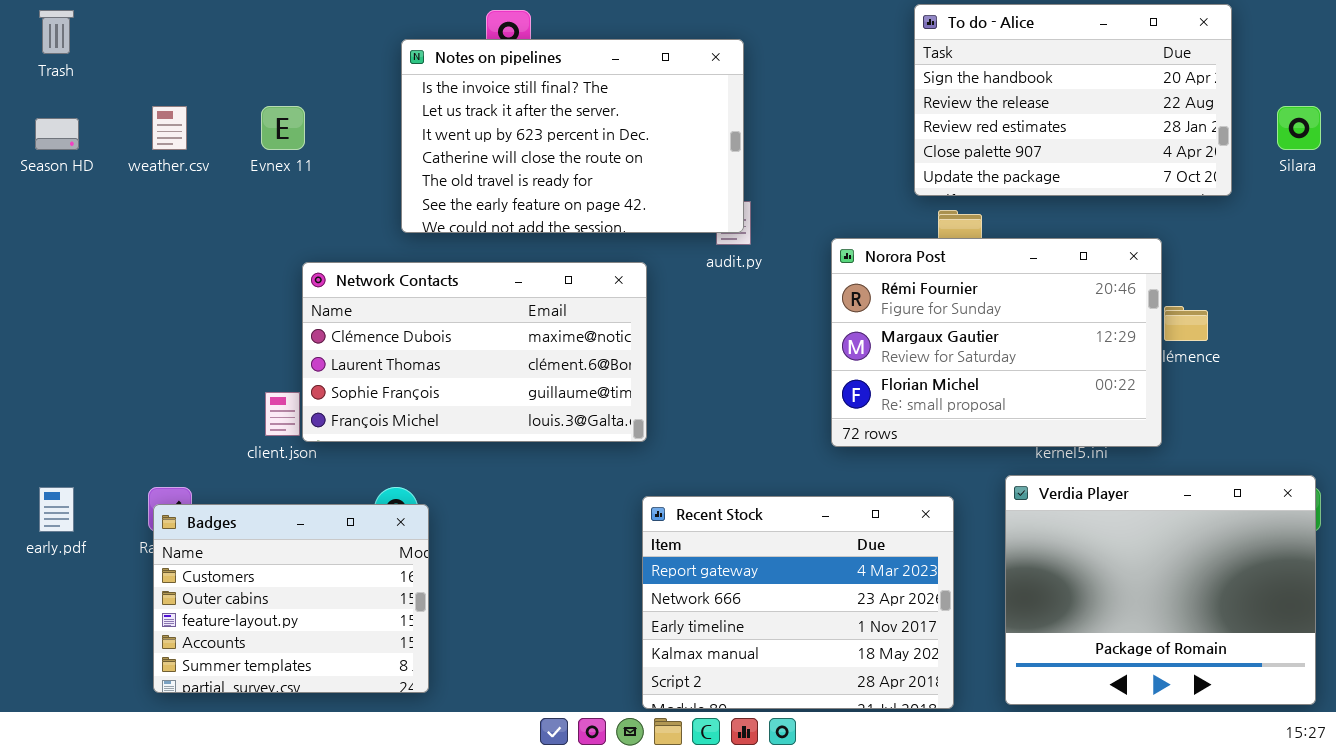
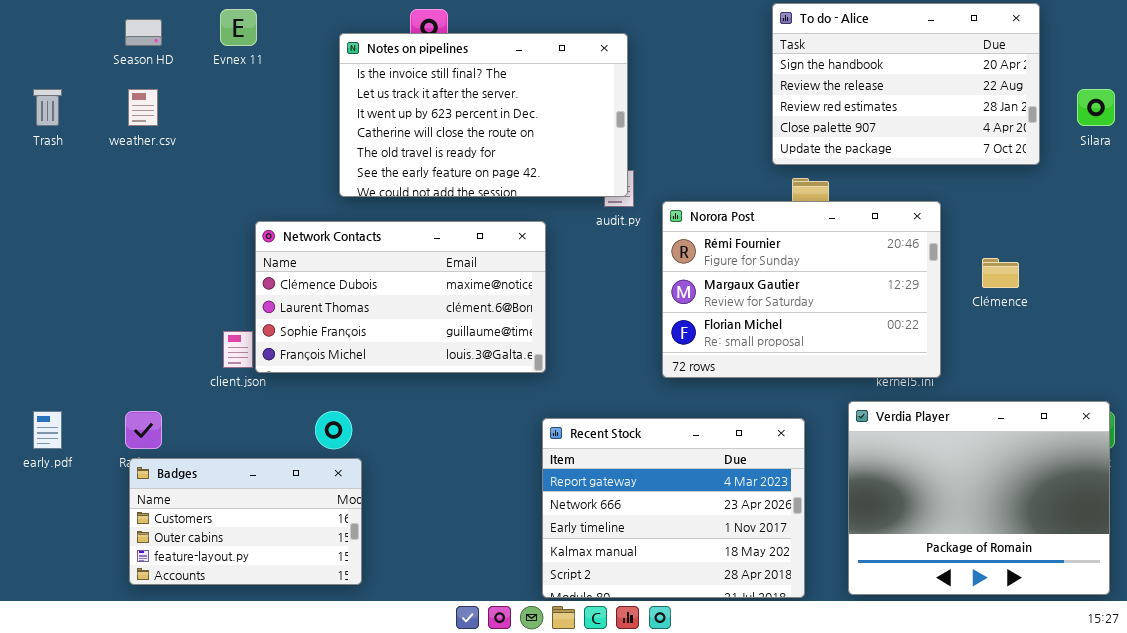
Trash: [39,10,74,54] -> [33,89,62,126], moved
Evnex 11: [261,106,305,150] -> [220,9,257,46], moved
Season HD: [35,118,79,150] -> [125,19,162,46], moved
Norora Post: [831,238,1162,447] -> [662,201,941,378], moved
Badges: [153,504,429,693] -> [129,458,362,585], resized

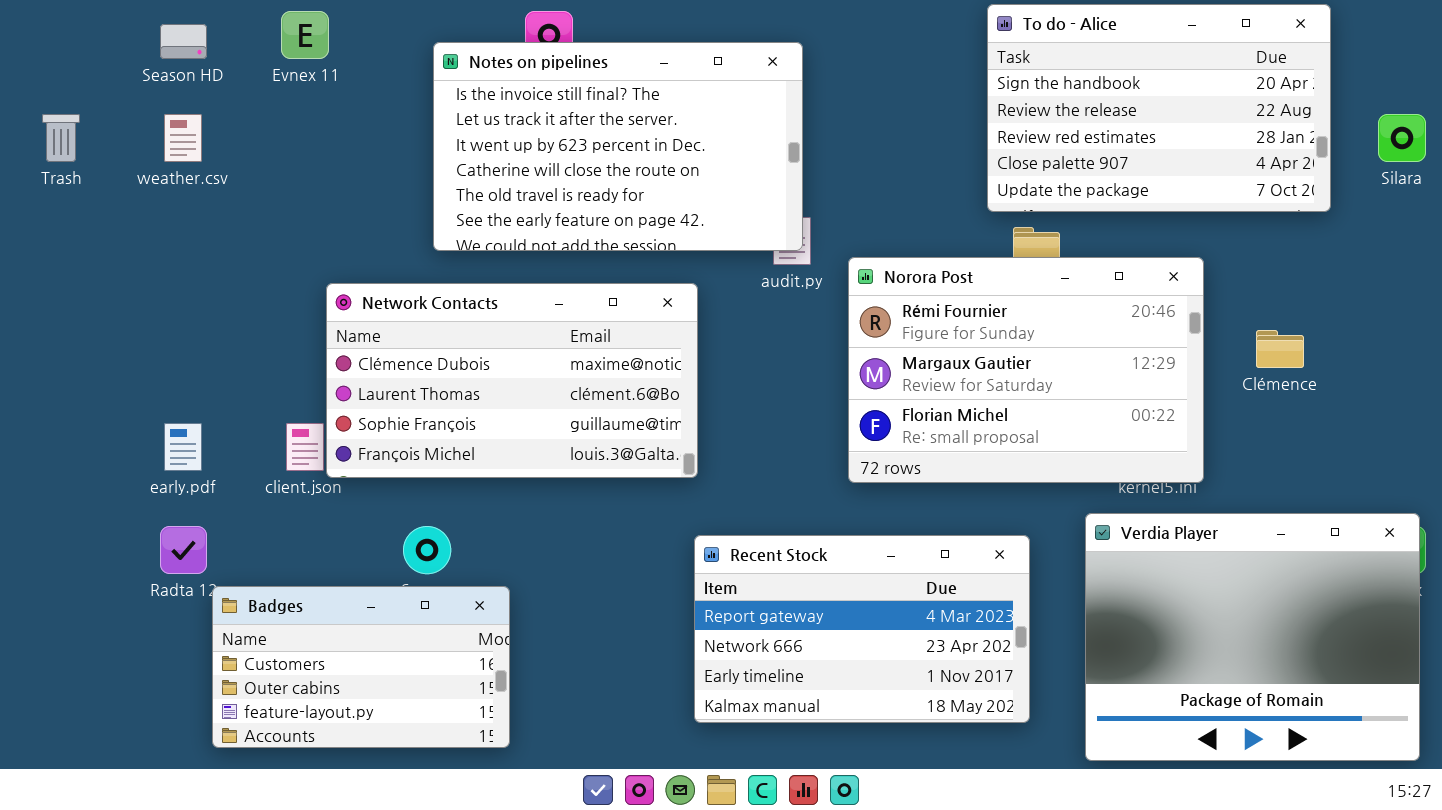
early.pdf: [33,411,62,449] -> [164,423,202,471], moved
Recent Stock: [542,418,805,598] -> [694,535,1030,723], resized
Badges: [129,458,362,585] -> [212,586,510,748], moved

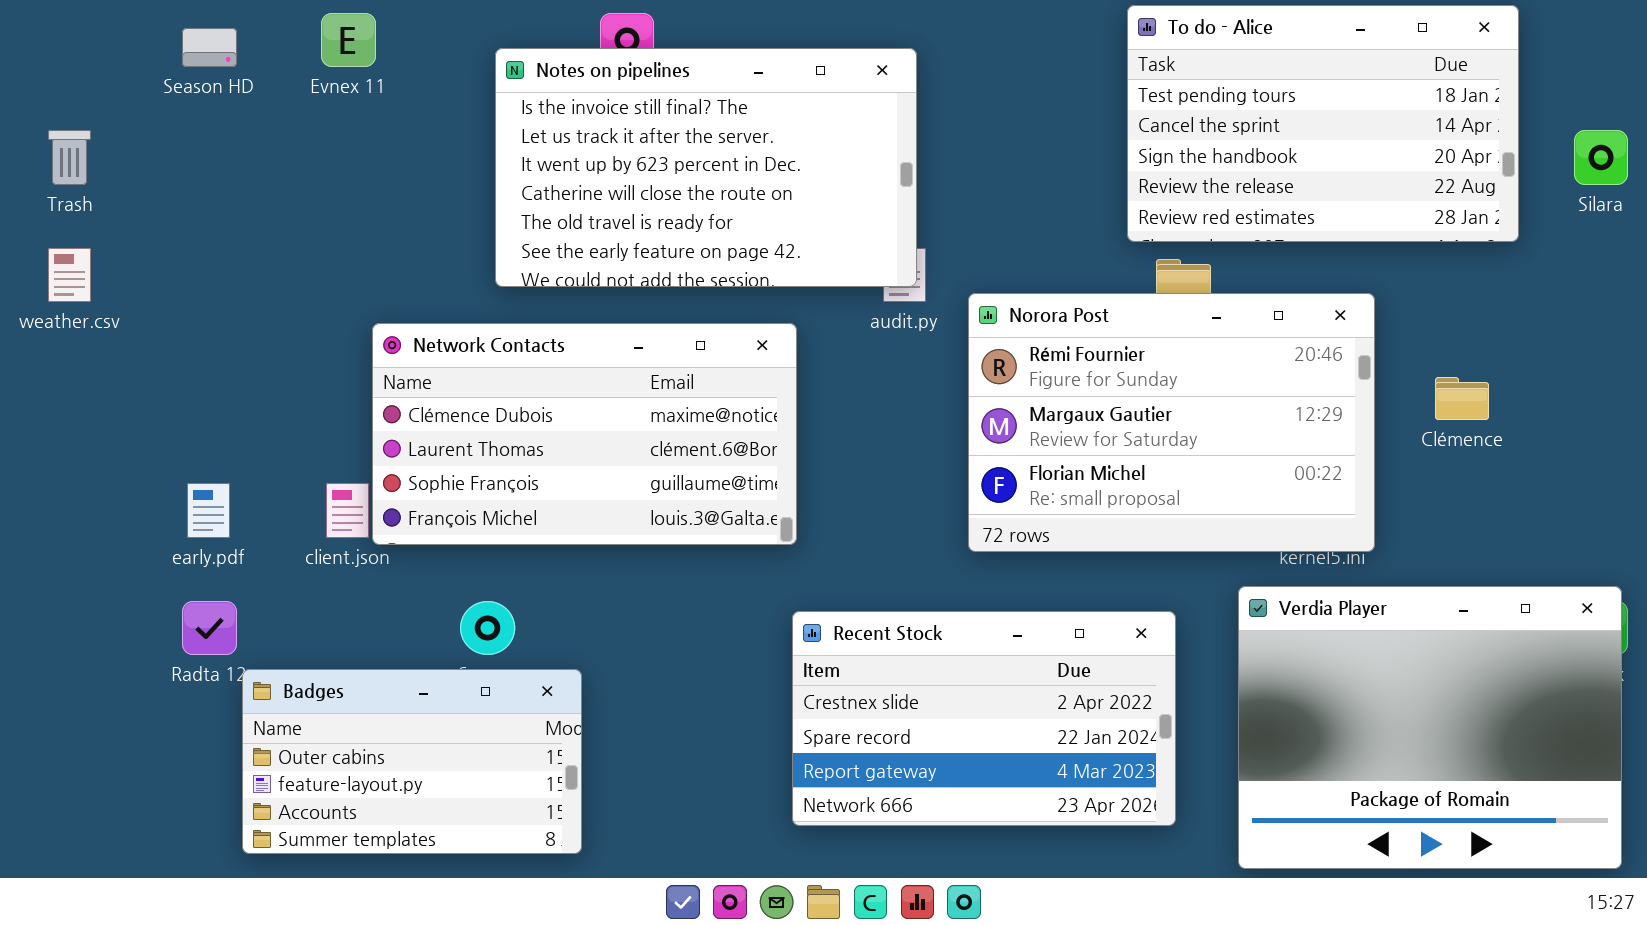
To do - Alice: [987,4,1331,212] -> [1127,5,1519,242], scrolled up 2 rows
weather.csv: [164,114,202,162] -> [48,248,91,302], moved
Recent Stock: [694,535,1030,723] -> [792,611,1176,826], scrolled up 2 rows
Badges: [212,586,510,748] -> [242,669,582,854], scrolled down 1 row

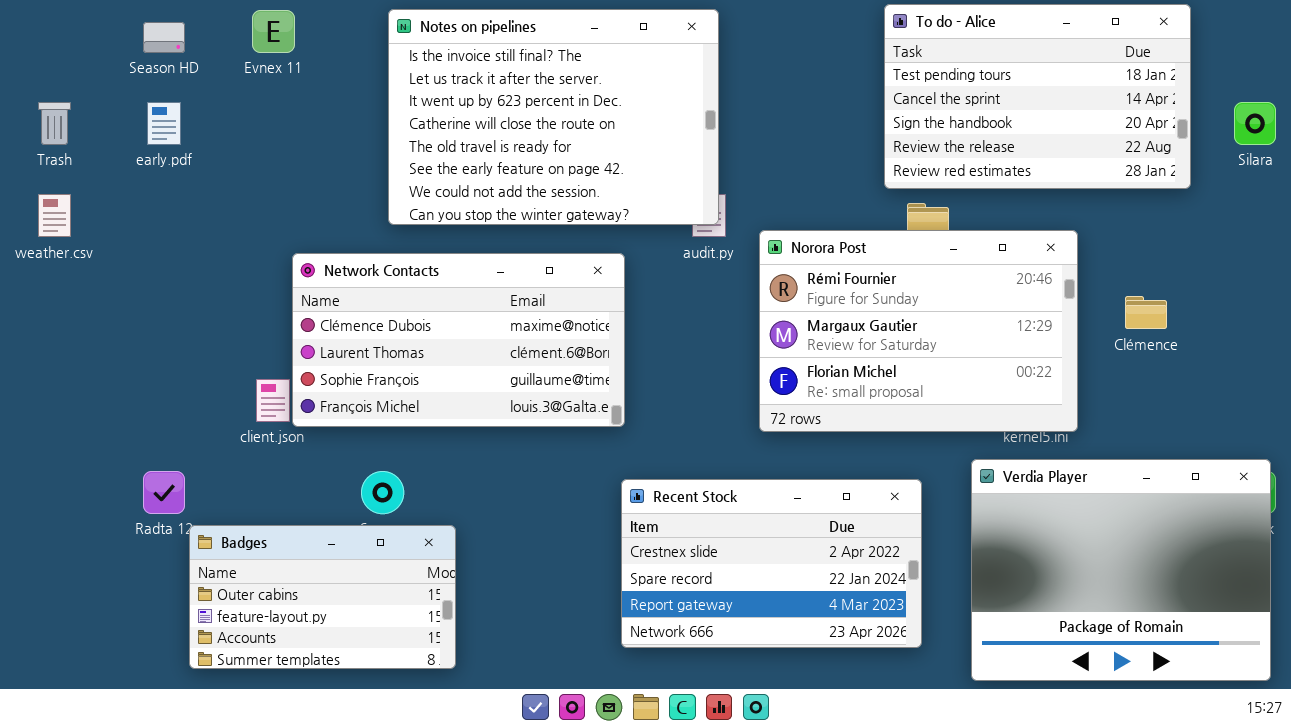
Notes on pipelines: [495,48,917,287] -> [388,9,719,225], resized
early.pdf: [187,483,230,538] -> [147,102,181,145], moved

